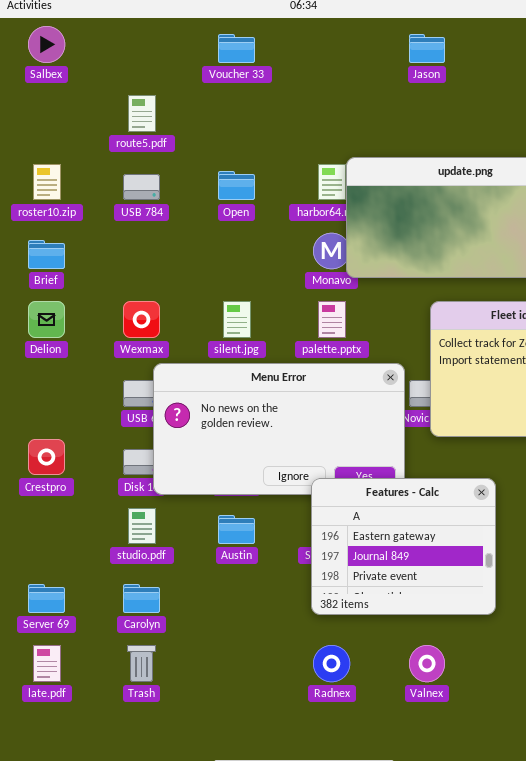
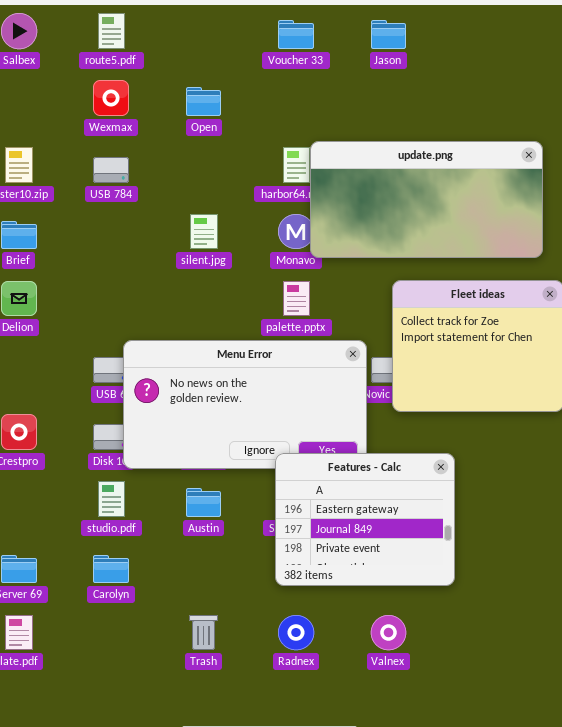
Voucher 33: [218,34,255,63] -> [278,20,314,49], moved
route5.pdf: [128,95,156,132] -> [98,13,125,49], moved
Open: [218,171,255,200] -> [186,87,221,116], moved
Wexmax: [123,301,160,338] -> [93,80,129,116], moved
silent.jpg: [223,301,251,338] -> [190,214,218,249], moved
Trash: [127,645,156,682] -> [189,615,218,650], moved

